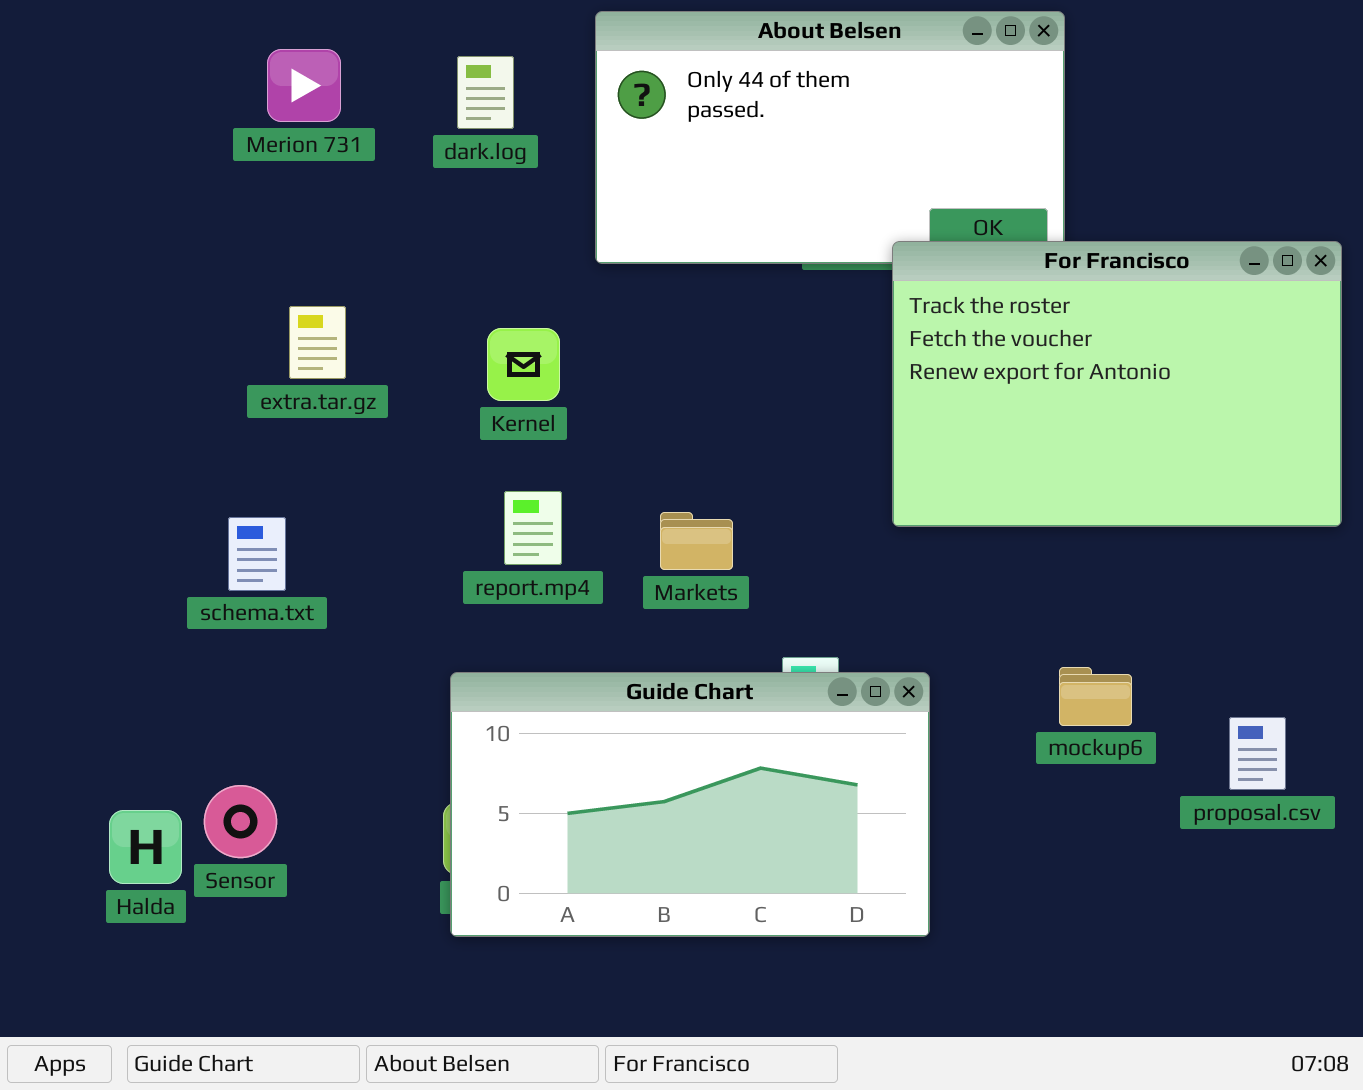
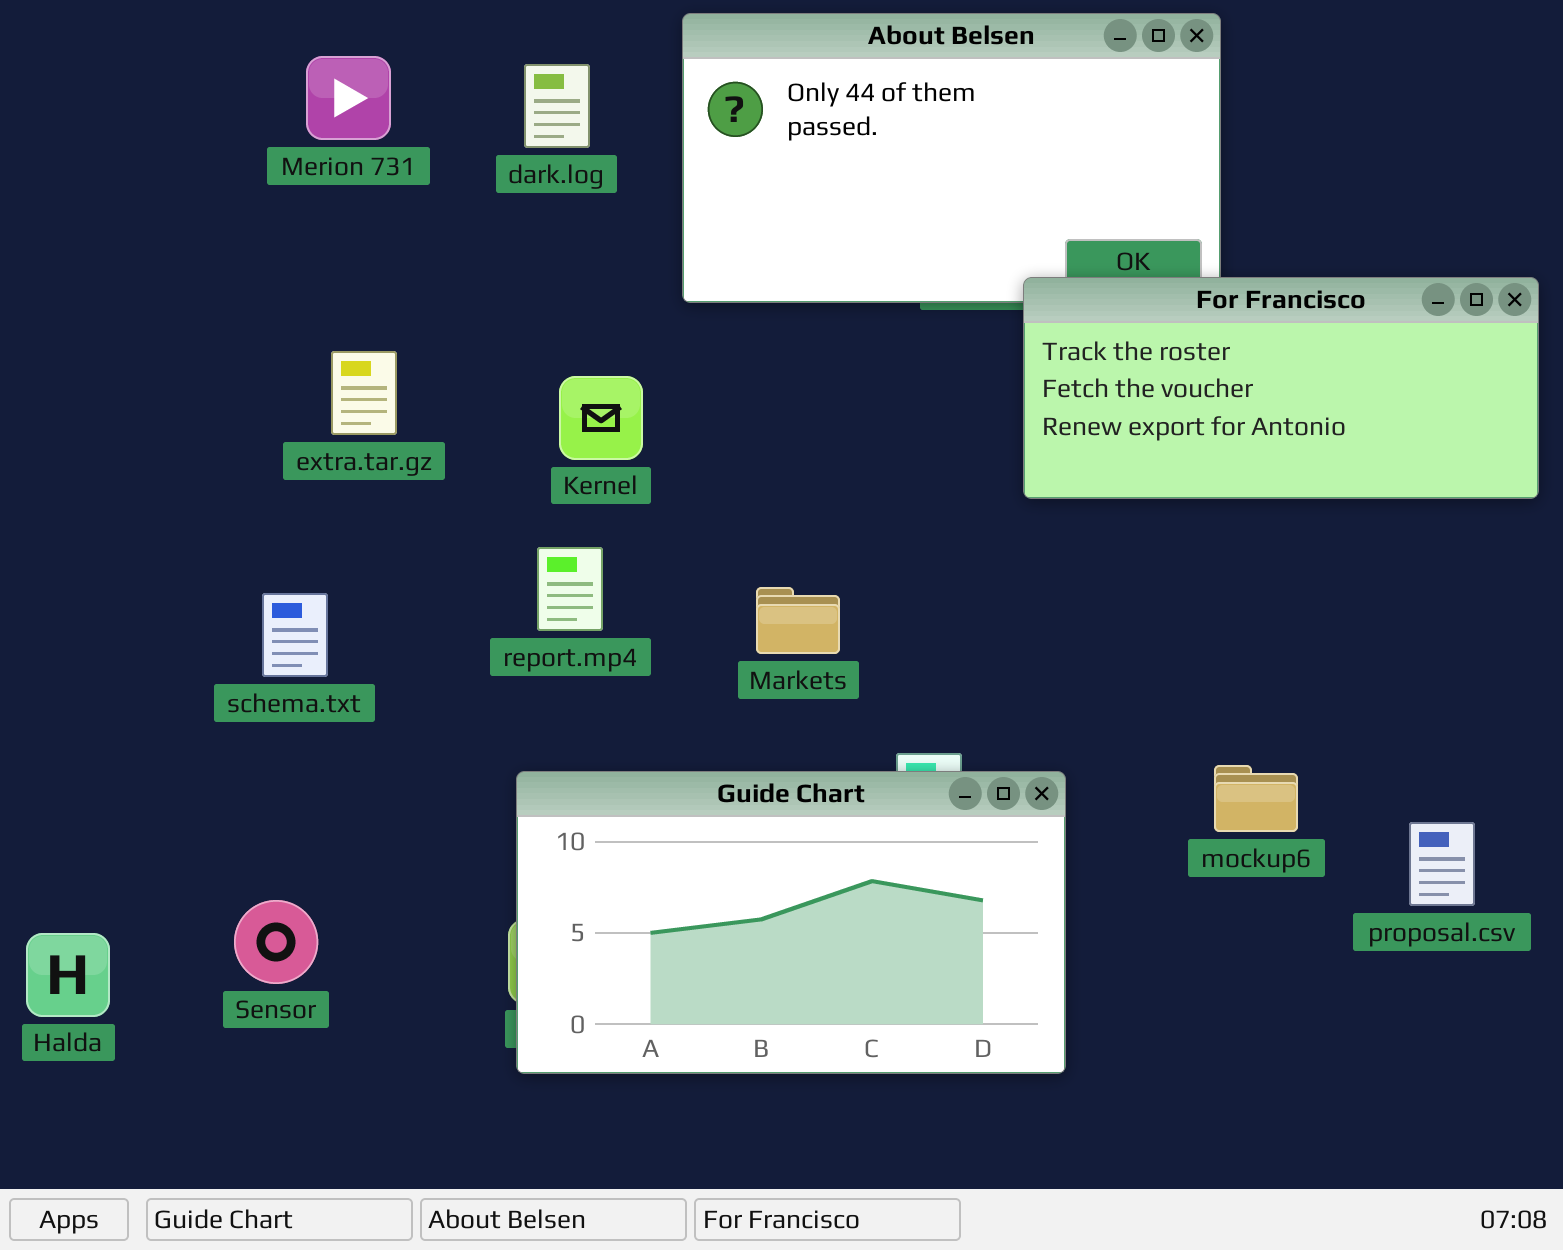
For Francisco: [892,241,1342,527] -> [1023,277,1539,499], resized
report.mp4: [504,491,562,565] -> [537,547,603,631], moved
Halda: [109,810,182,884] -> [26,933,110,1017], moved

